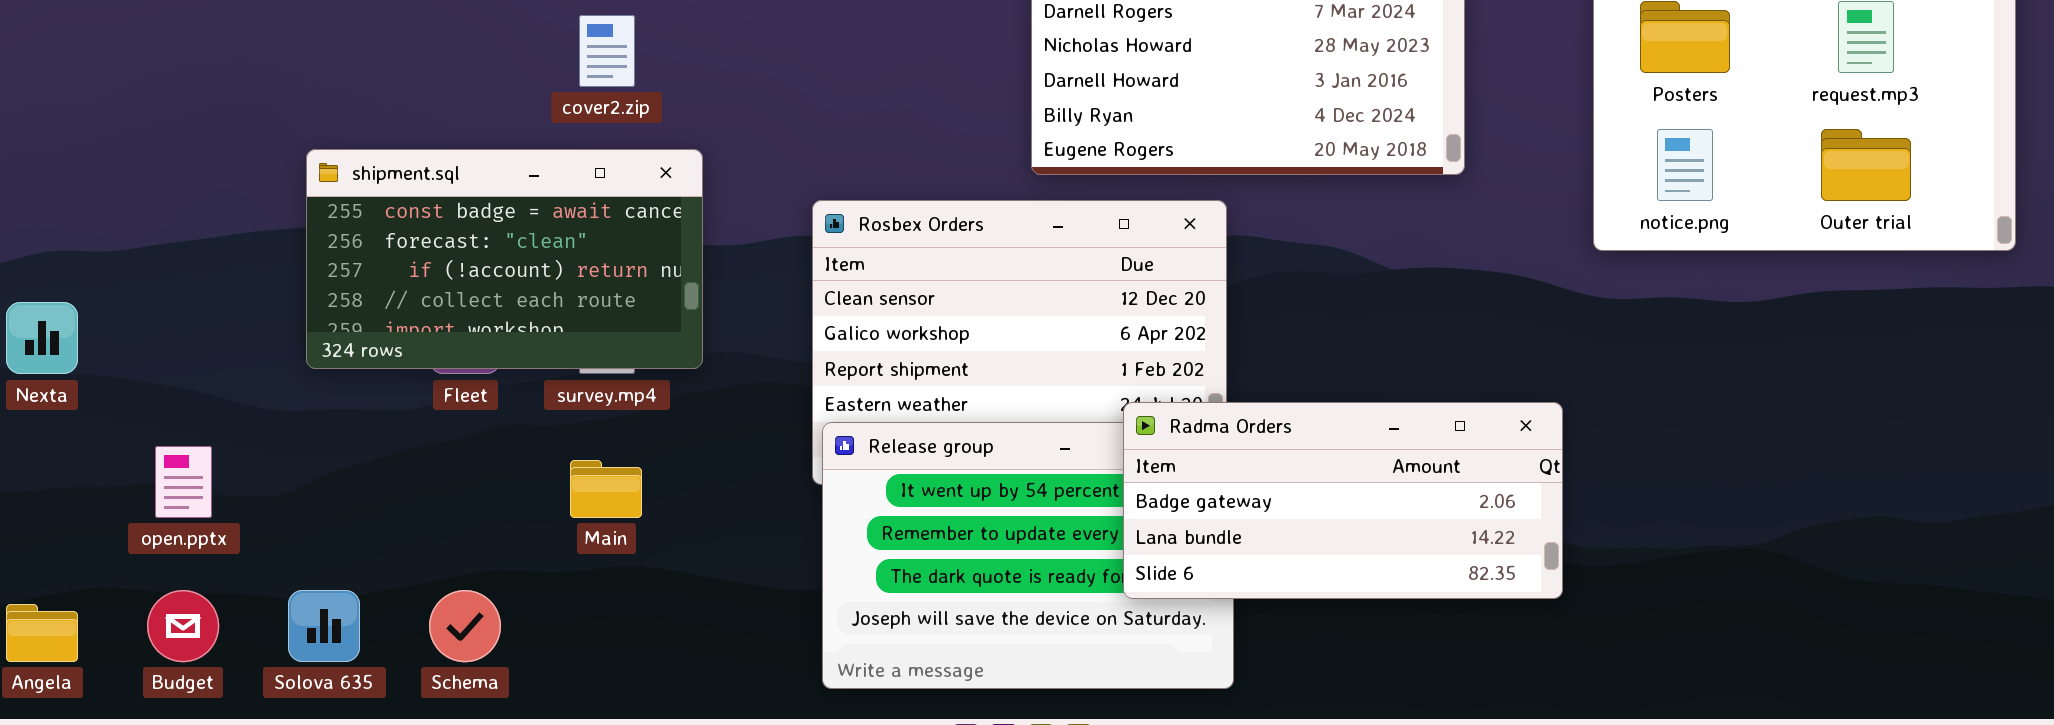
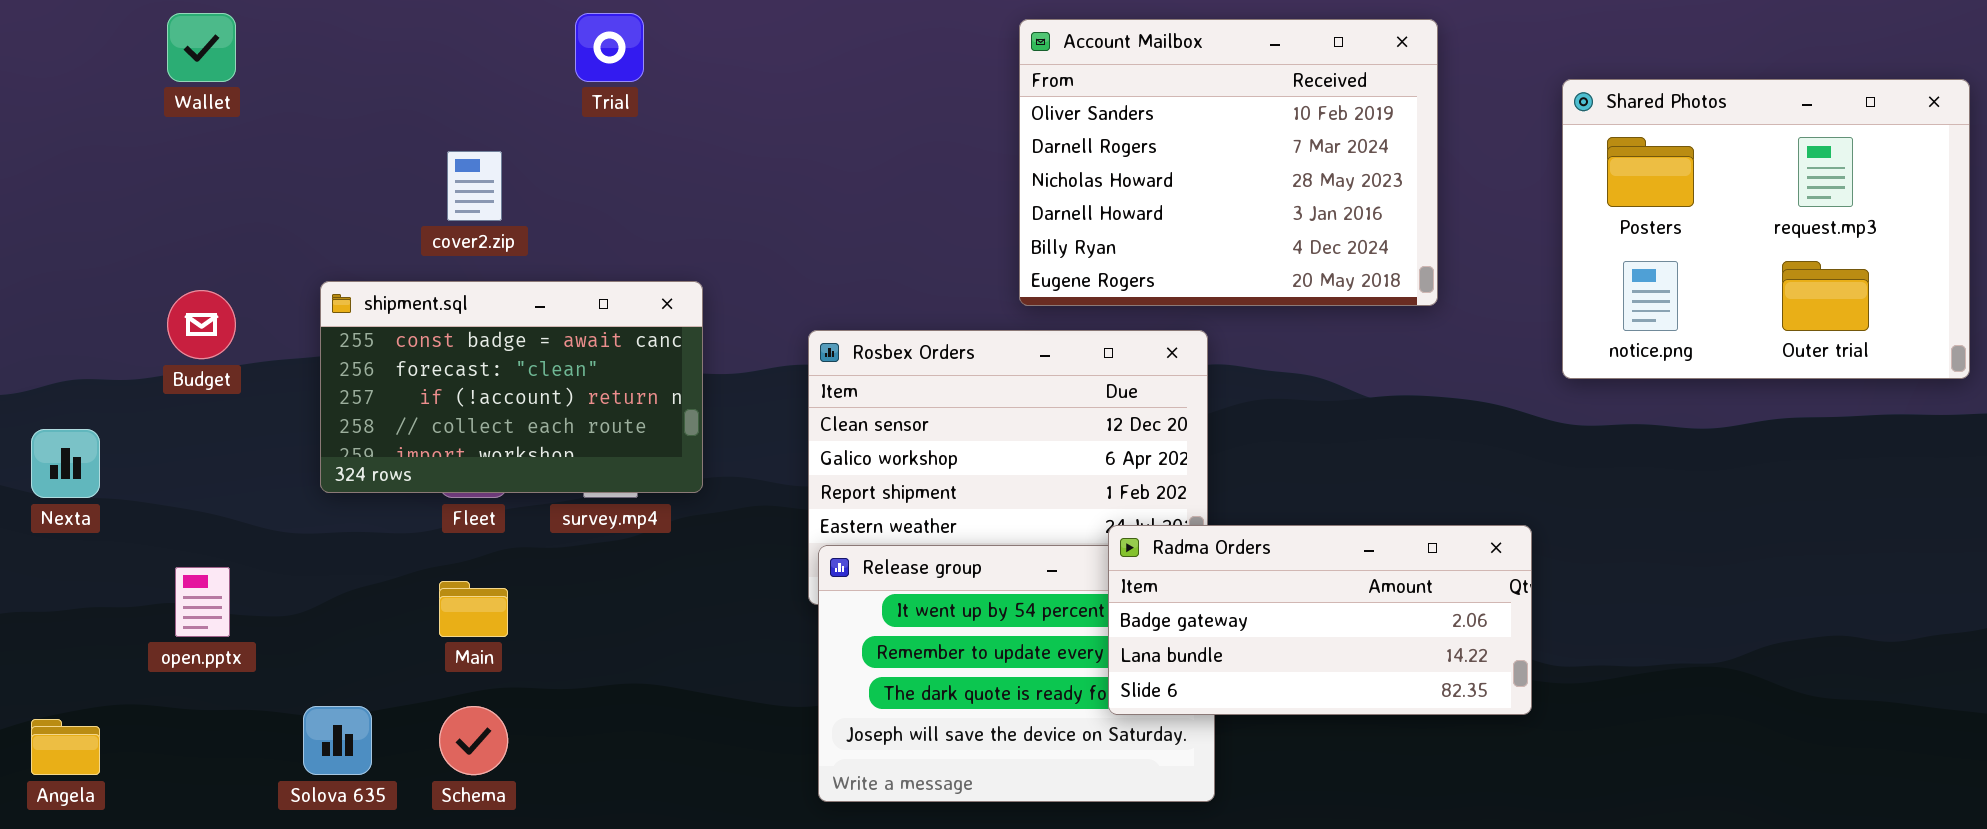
cover2.zip: [579,15,635,87] -> [447,151,502,221], moved
Main: [570,460,642,518] -> [439,581,508,637], moved
Budget: [147,590,219,662] -> [167,290,236,359], moved

